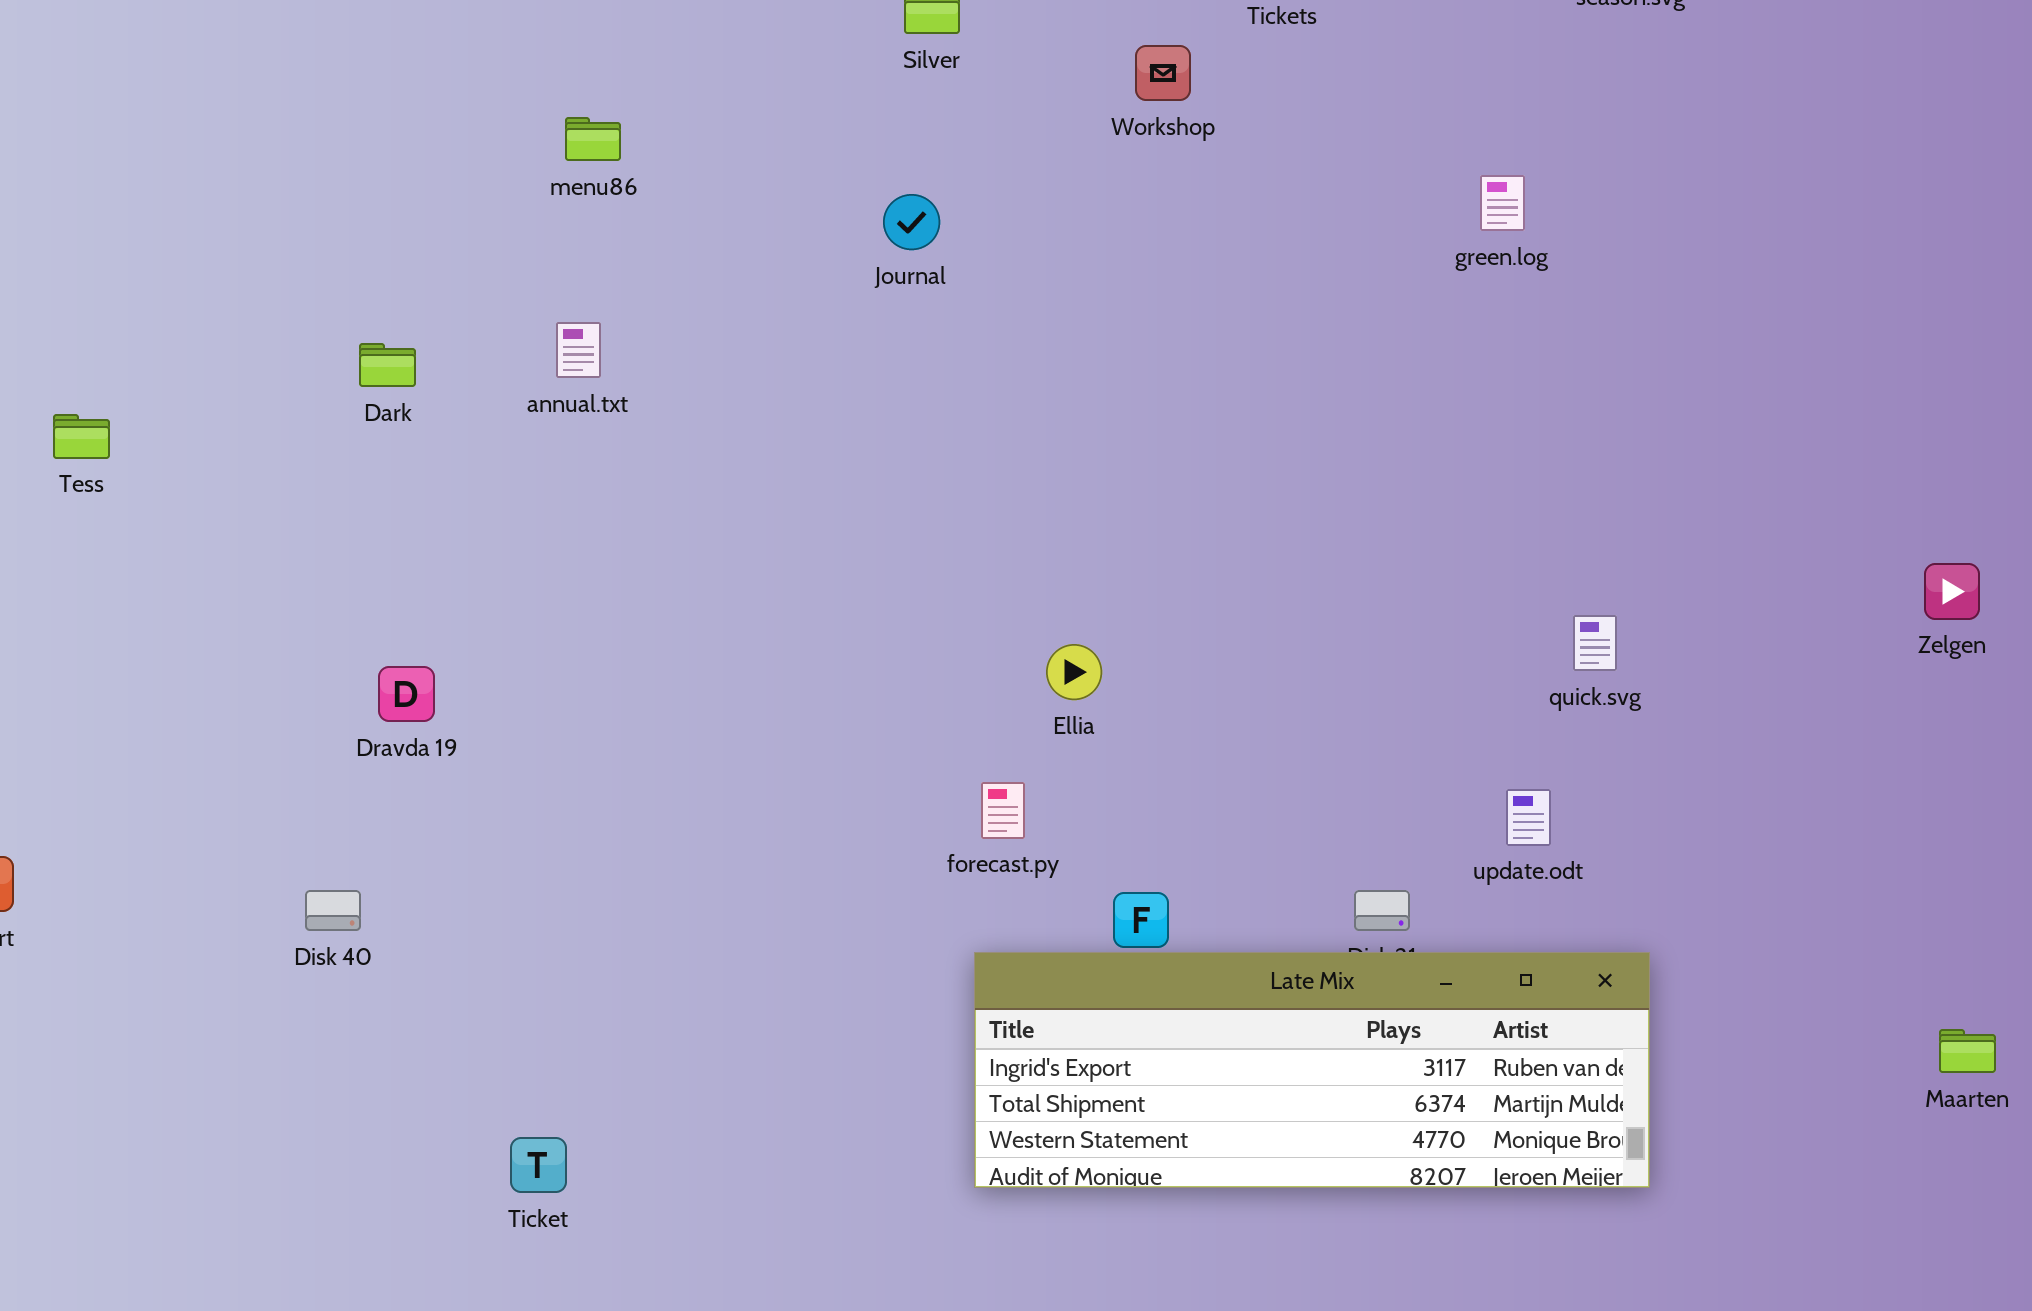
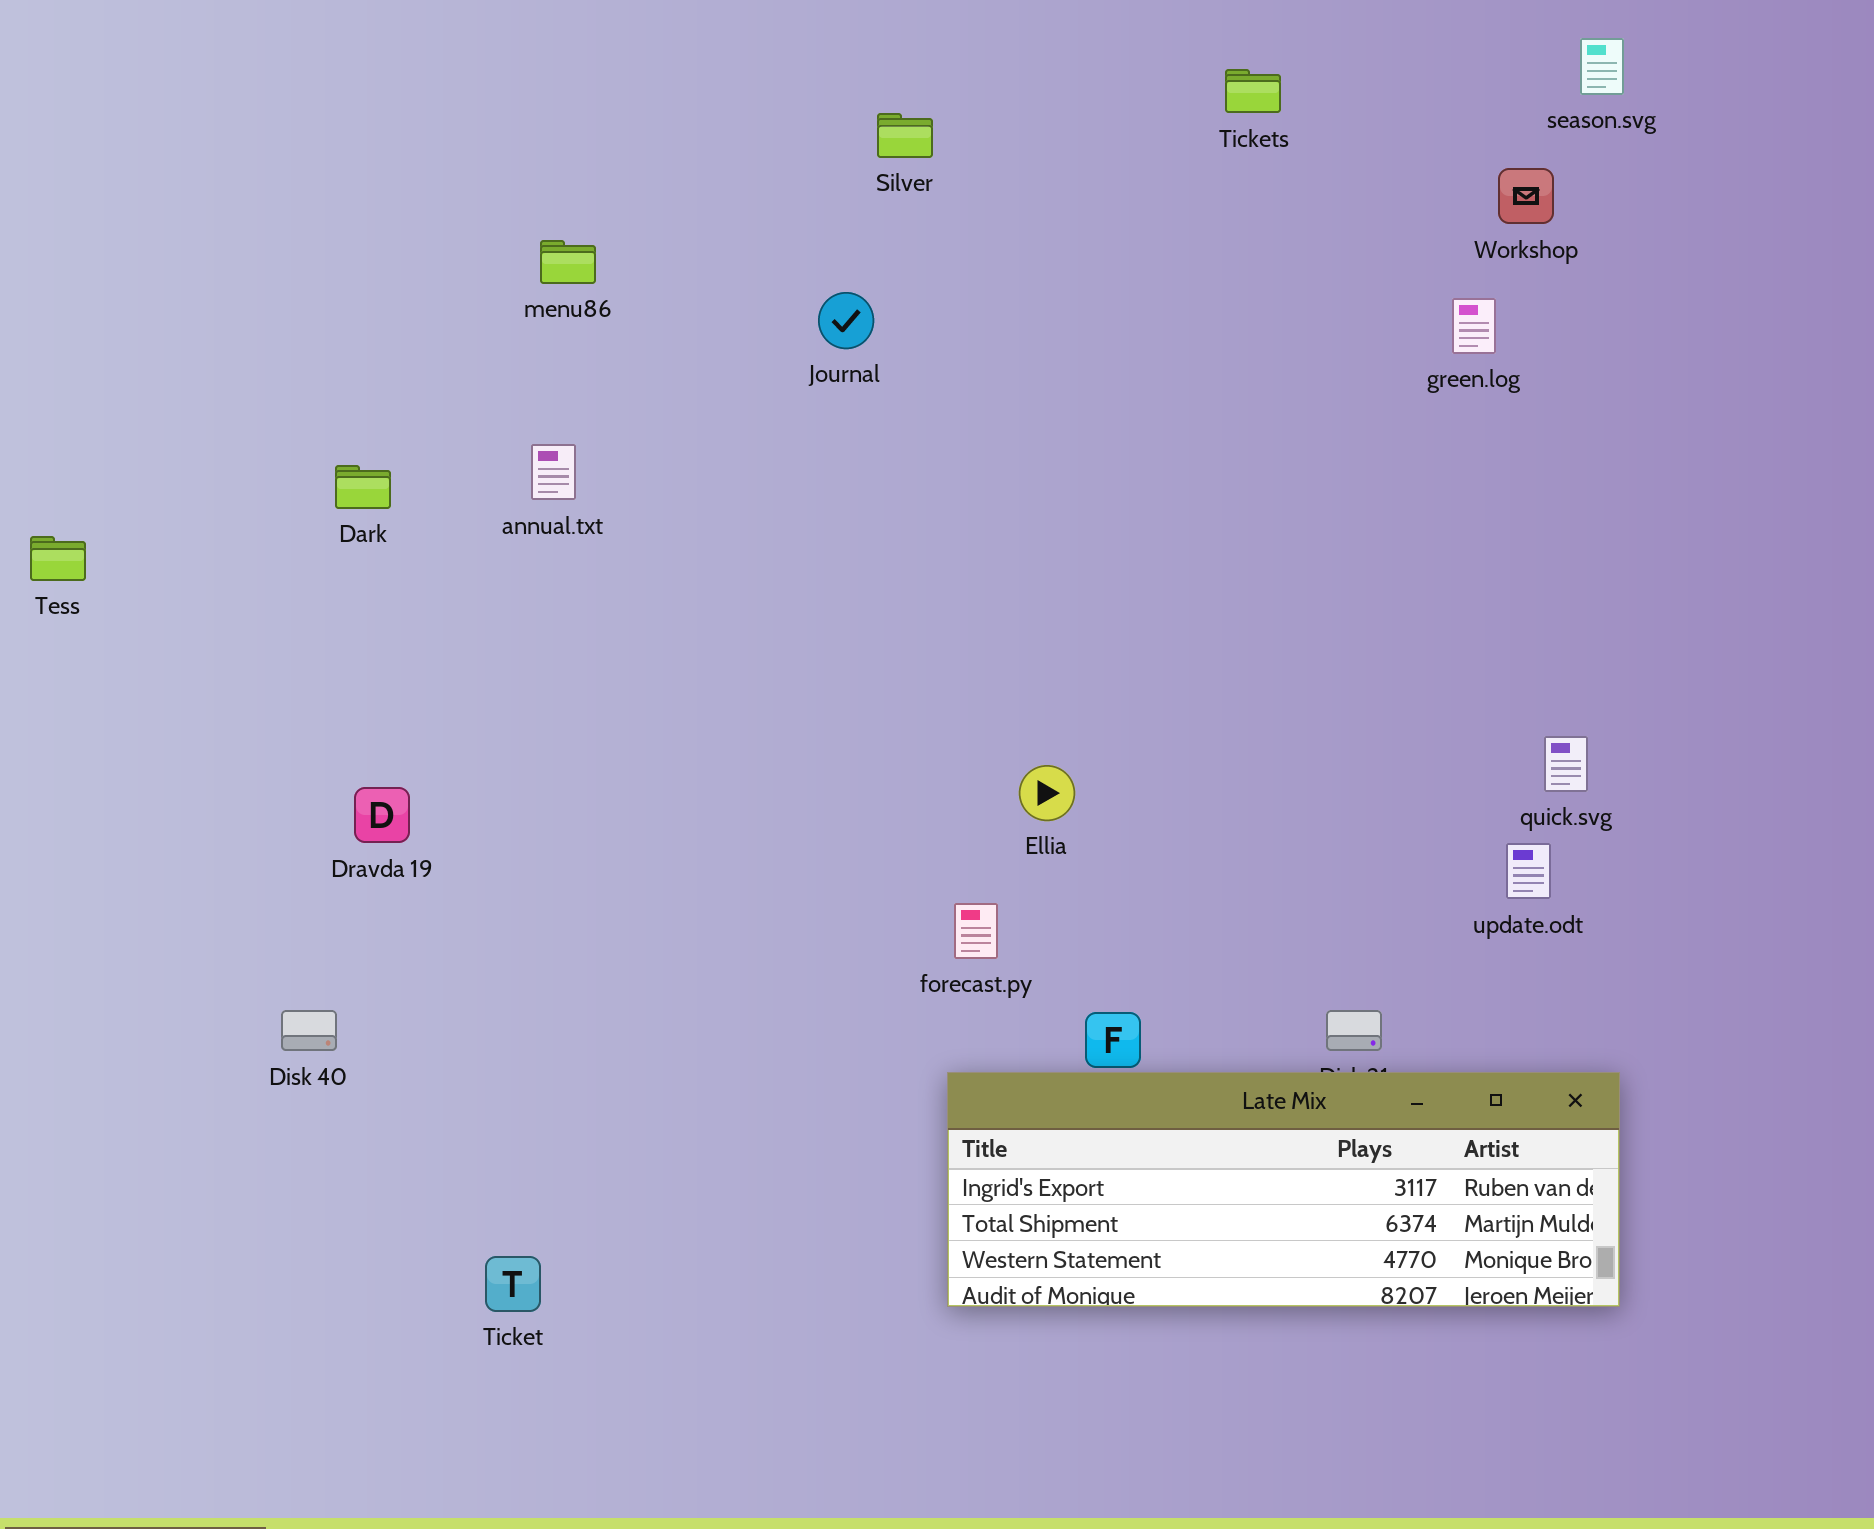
Workshop: [1135,45,1191,101] -> [1498,168,1554,224], moved
Journal: [883,194,940,250] -> [818,292,874,349], moved
update.odt: [1506,789,1551,846] -> [1506,843,1551,899], moved

